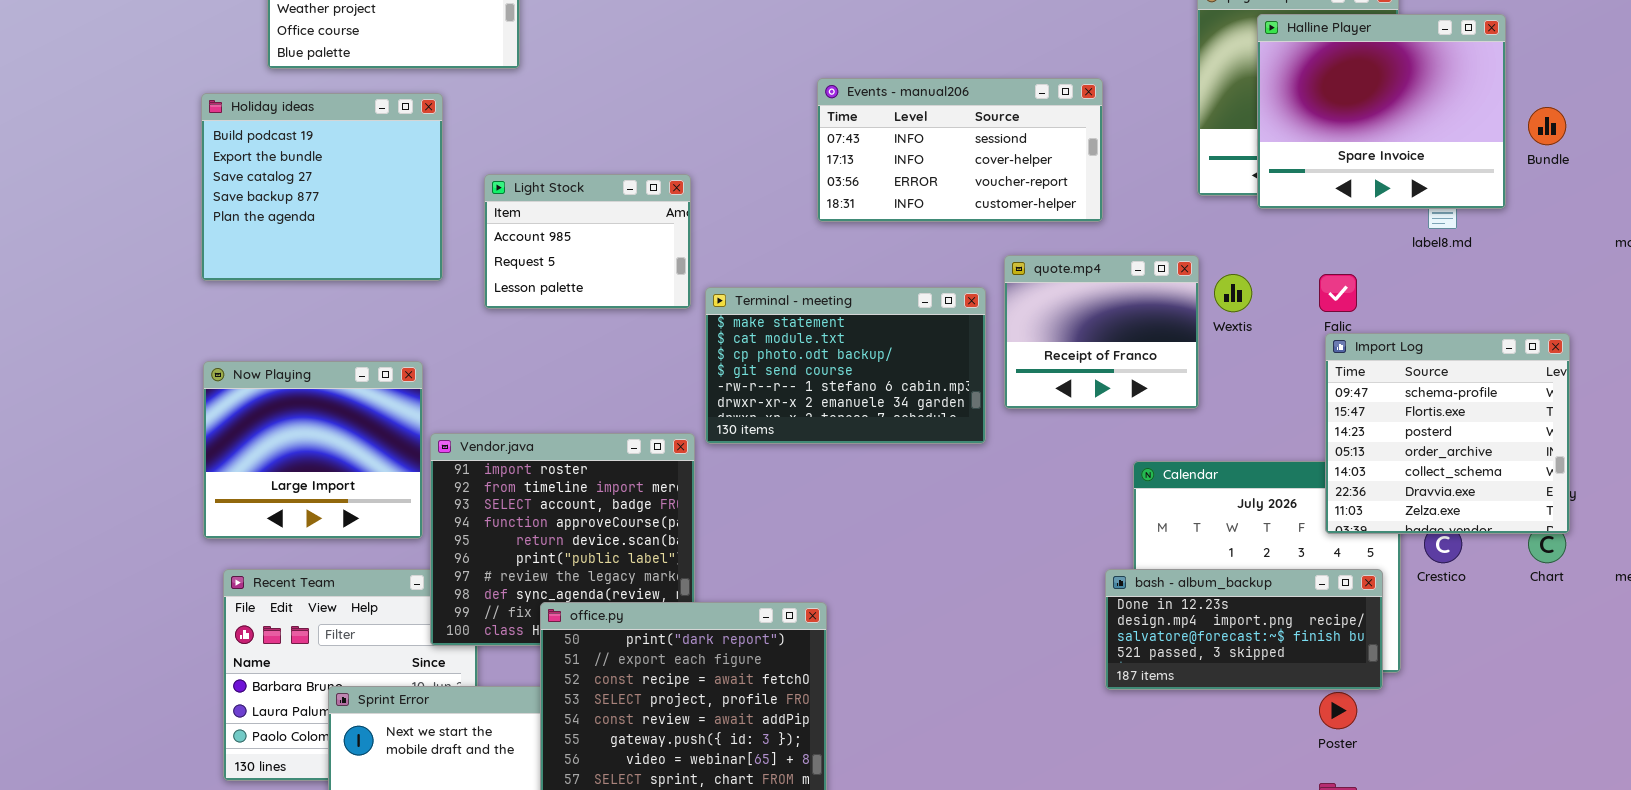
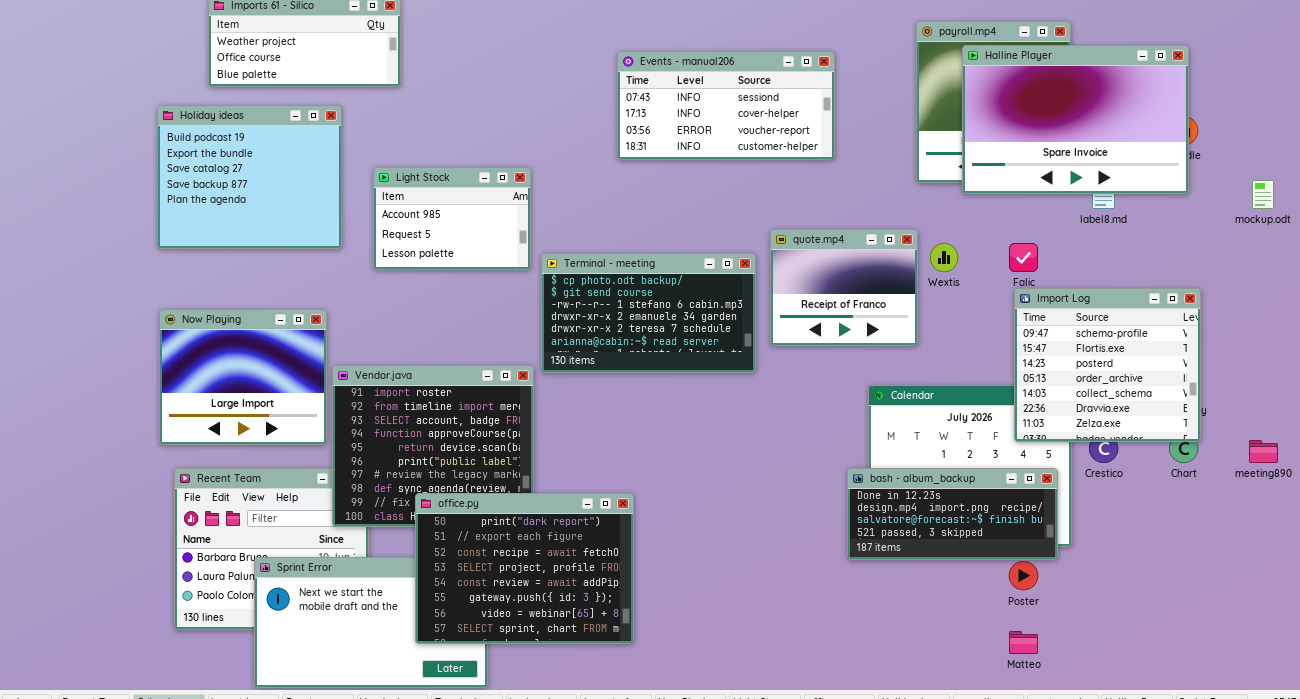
Halline Player: [1257,14,1506,209] -> [962,45,1189,194], resized
Events - manual206: [817,78,1103,222] -> [617,51,835,160], moved
Terminal - meeting: [705,287,986,444] -> [541,253,756,373], scrolled down 2 rows

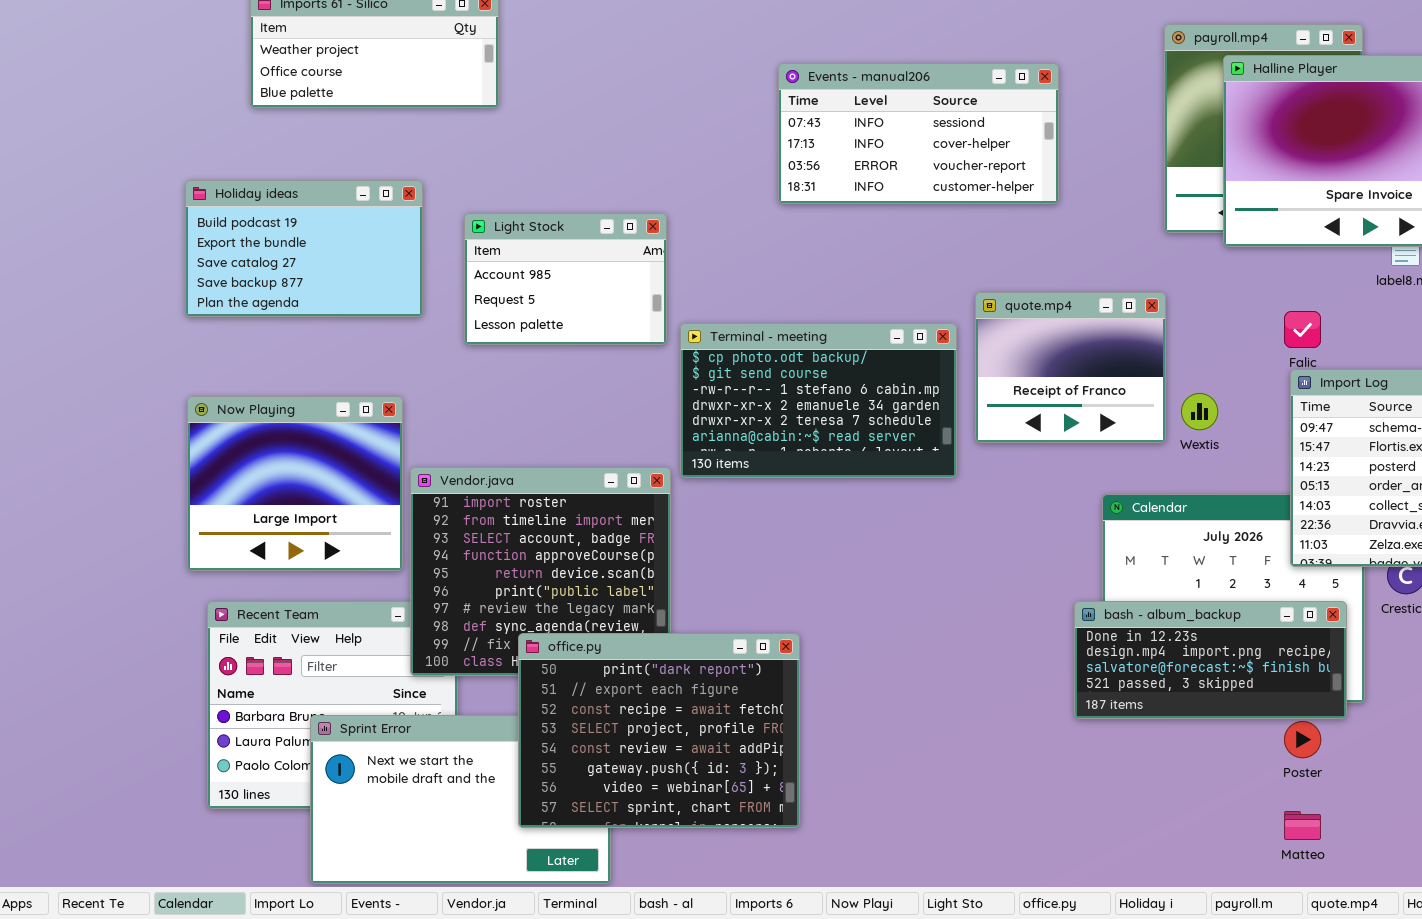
Holiday ideas: [157,105,342,249] -> [185,180,423,317], resized
Wextis: [930,243,958,272] -> [1181,393,1218,430], moved

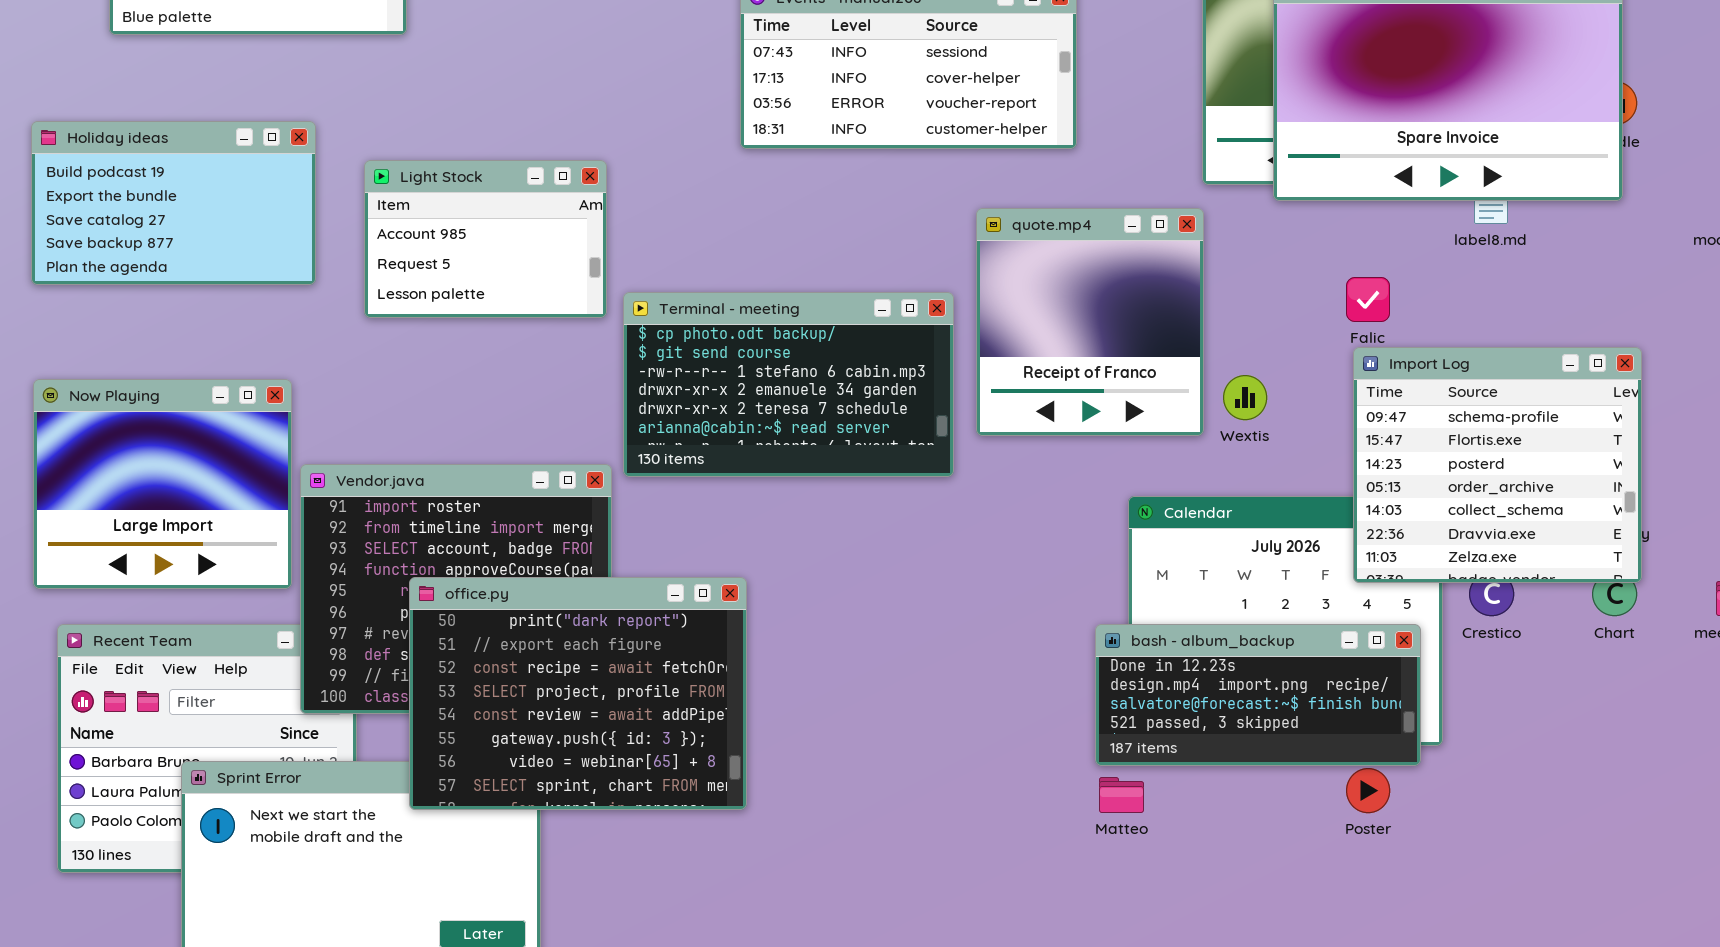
quote.mp4: [975,292,1166,443] -> [976,208,1204,436], resized
office.py: [518,633,800,828] -> [409,577,747,810], moved
Matteo: [1284,811,1321,840] -> [1099,777,1144,813], moved

